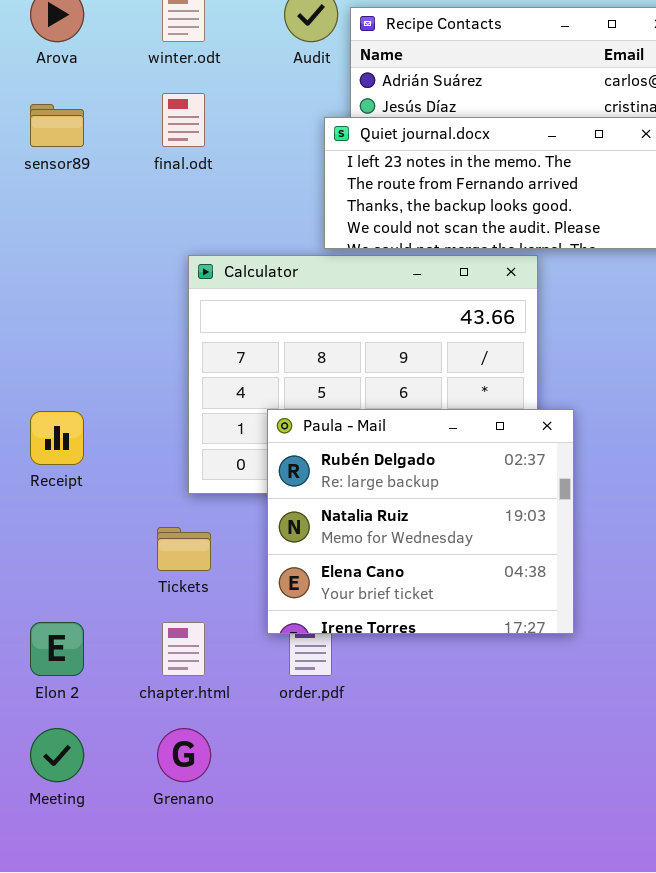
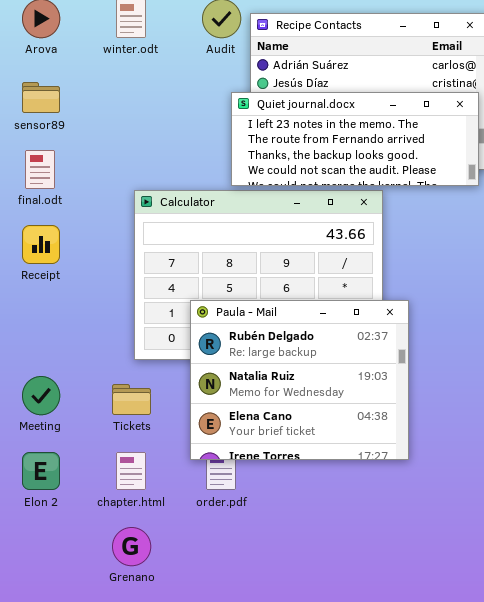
final.odt: [162,93,205,147] -> [25,150,55,189], moved
Receipt: [30,411,84,465] -> [22,225,60,264], moved
Meeting: [30,728,84,782] -> [22,376,60,415], moved

